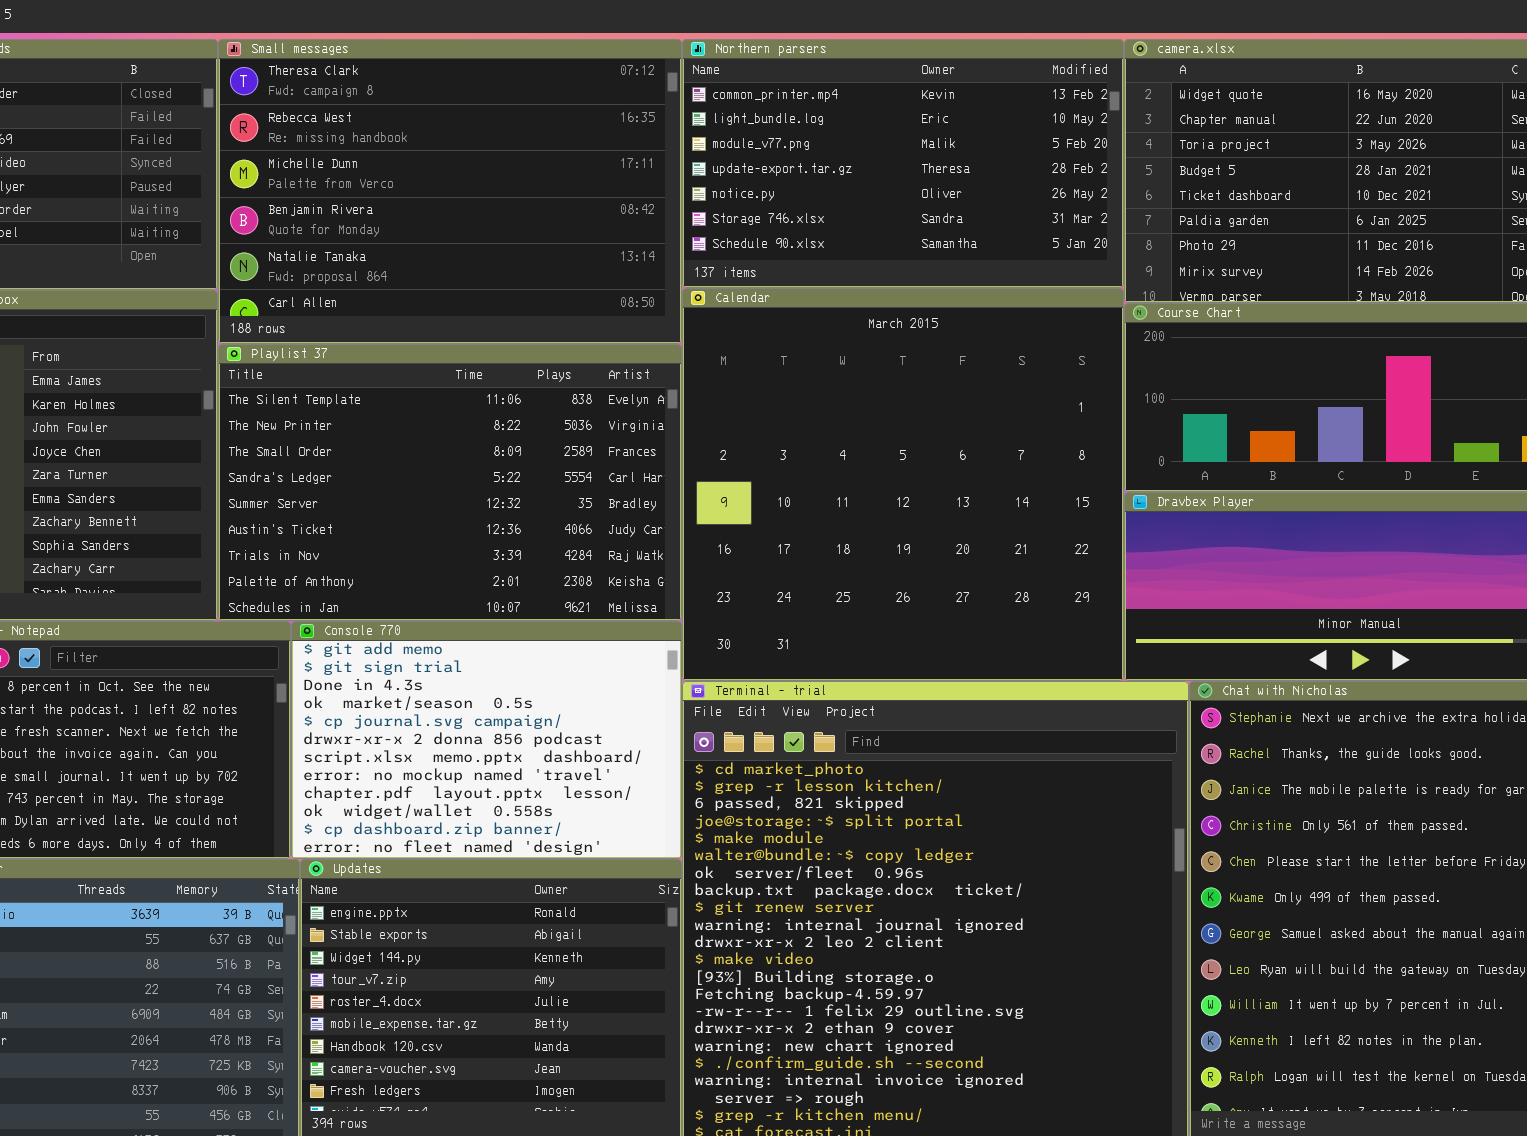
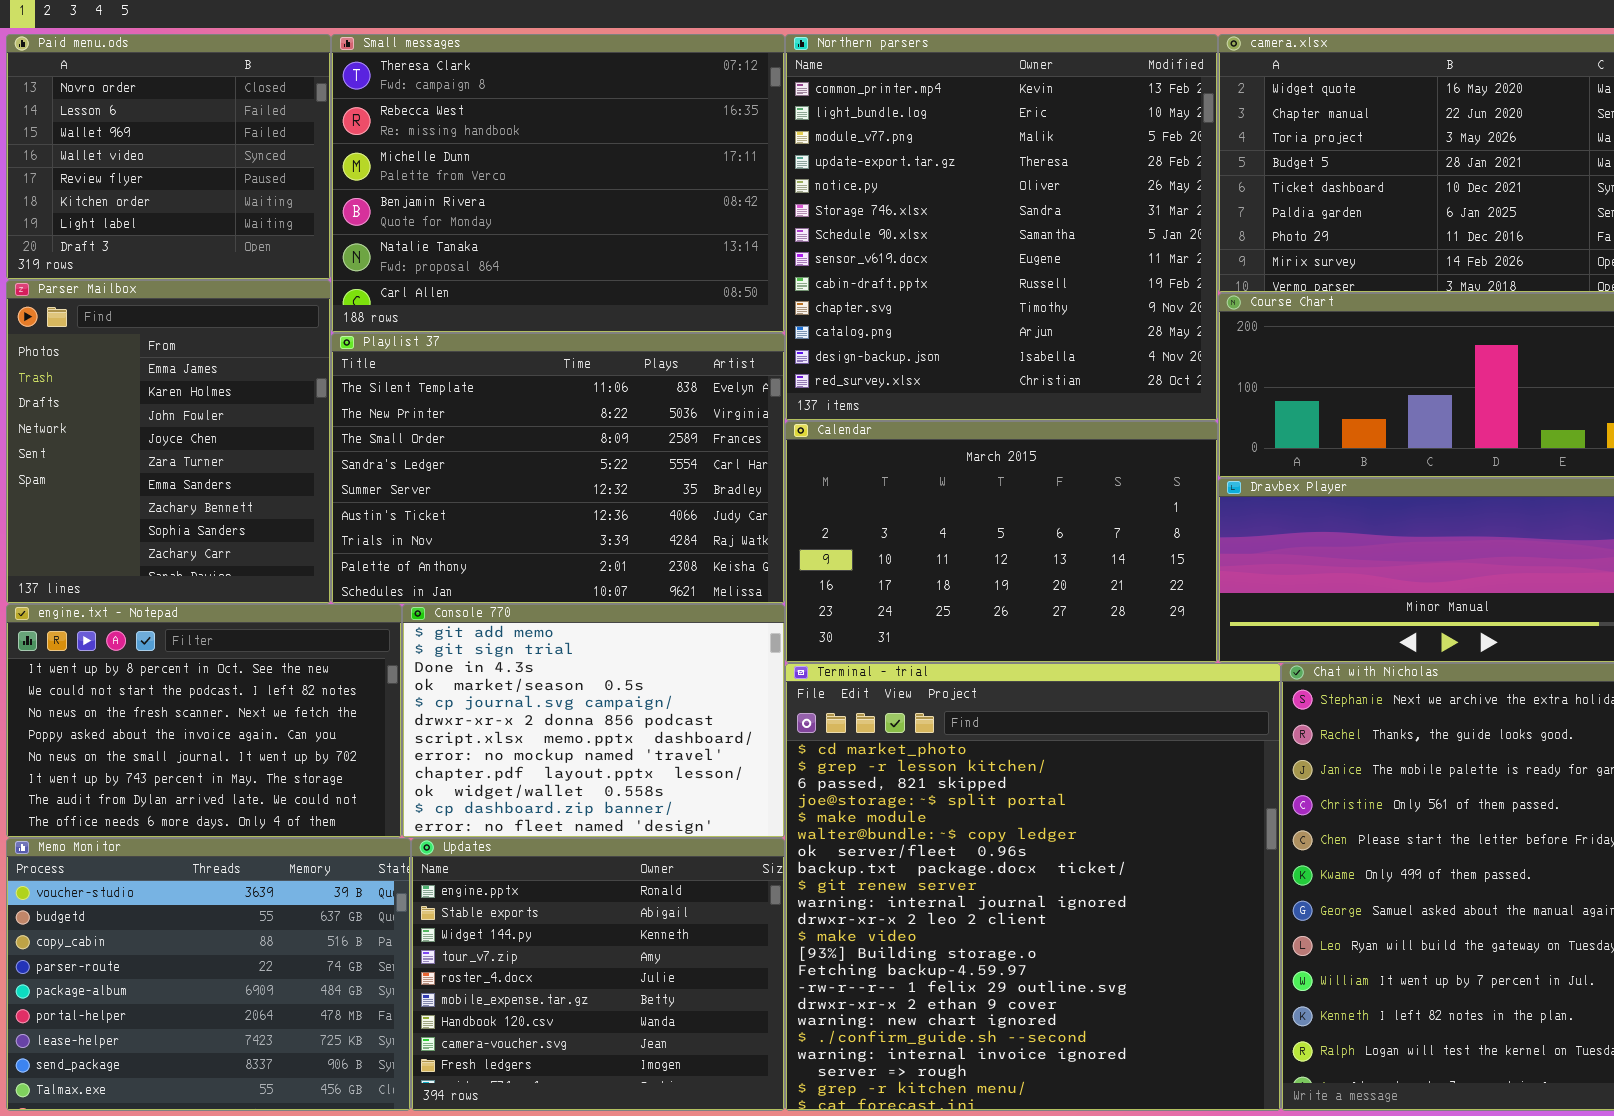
Northern parsers: [682,39,1124,288] -> [785,34,1218,421], resized
Calendar: [682,288,1124,681] -> [785,421,1218,663], resized

